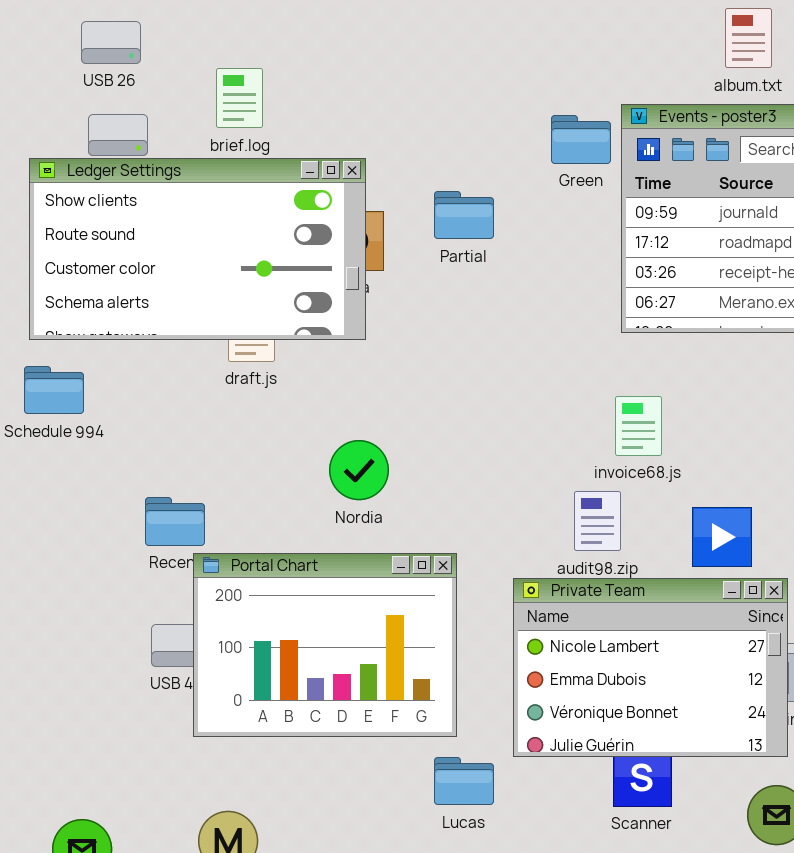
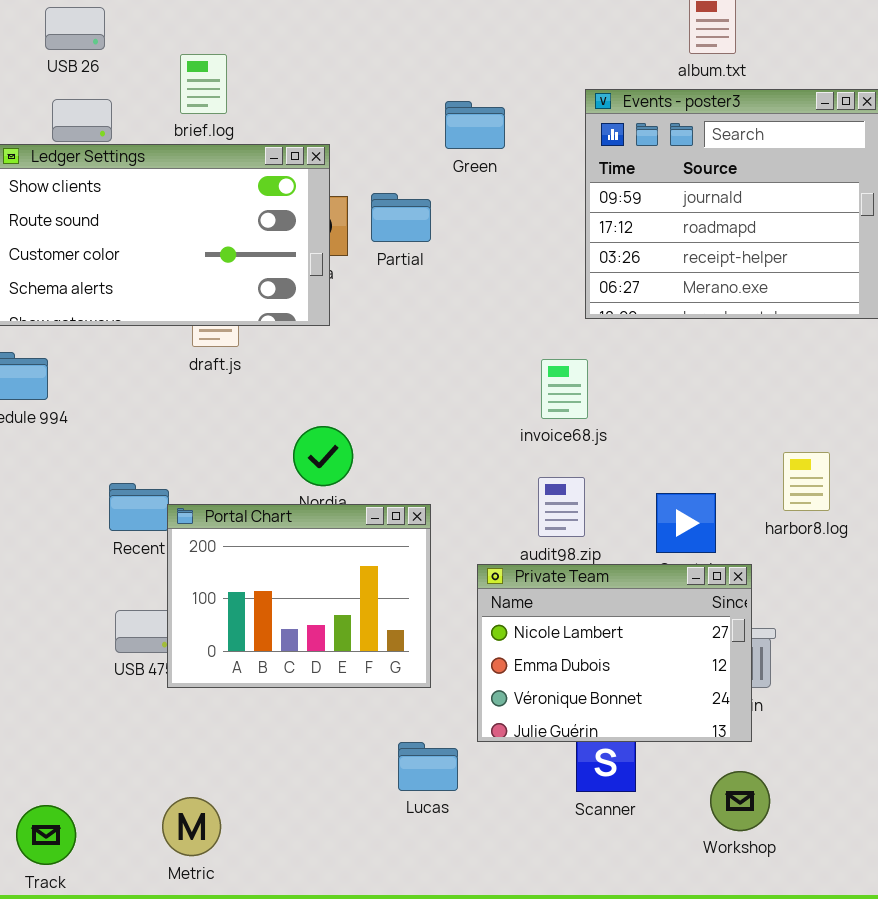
Green: [551,115,611,164] -> [445,101,505,149], moved
Partial: [434,191,494,239] -> [371,193,431,242], moved
invoice68.js: [615,396,662,456] -> [541,359,588,419], moved
Portal Chart: [193,553,457,737] -> [167,504,431,688], moved

